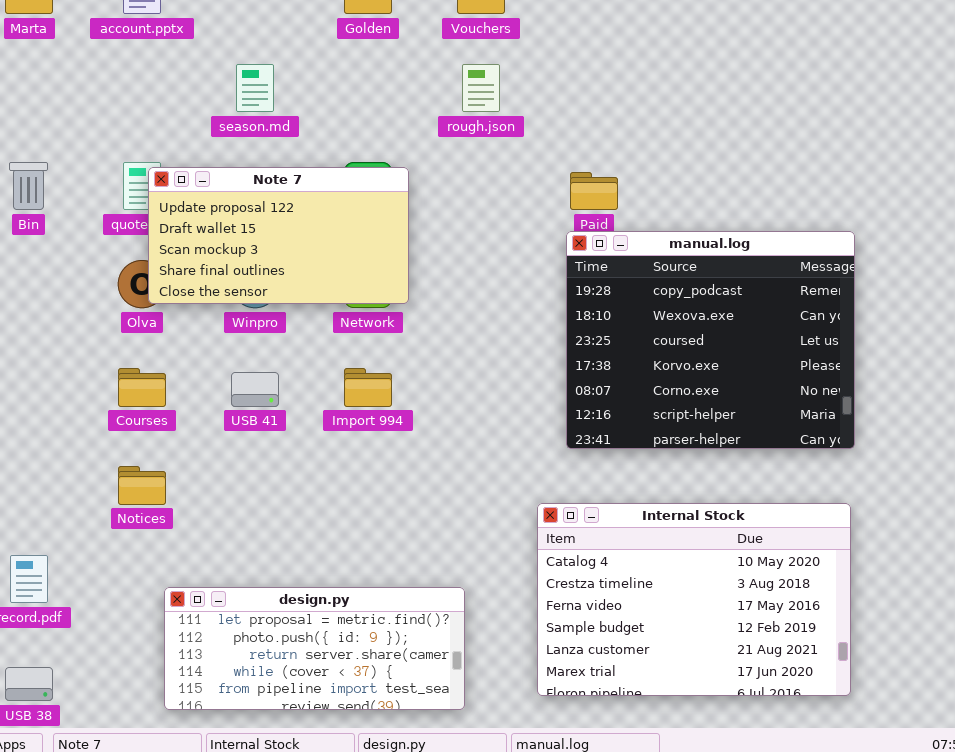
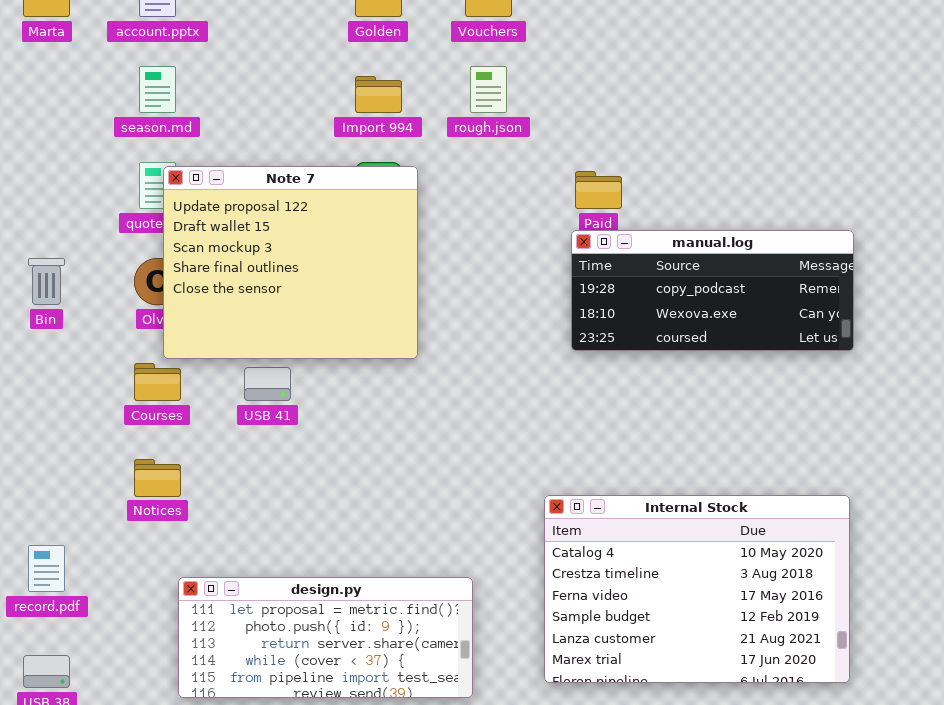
season.md: [236,64,274,112] -> [139,66,176,113], moved
Bin: [9,162,48,210] -> [28,258,65,305], moved
Note 7: [148,167,409,304] -> [163,166,418,359], resized
manual.log: [566,231,855,449] -> [571,230,854,351], resized
Import 994: [344,368,392,407] -> [355,76,402,113], moved

